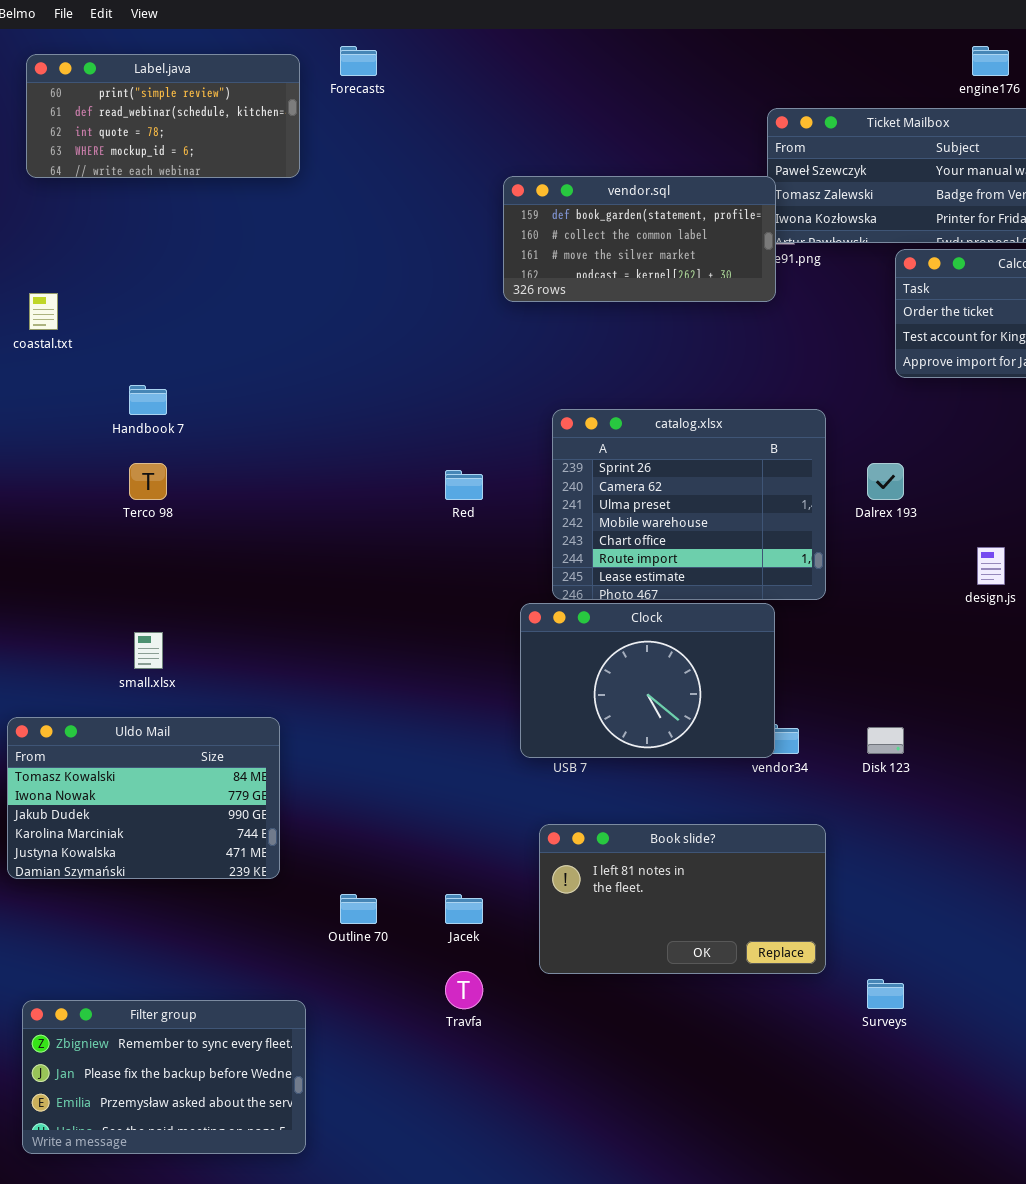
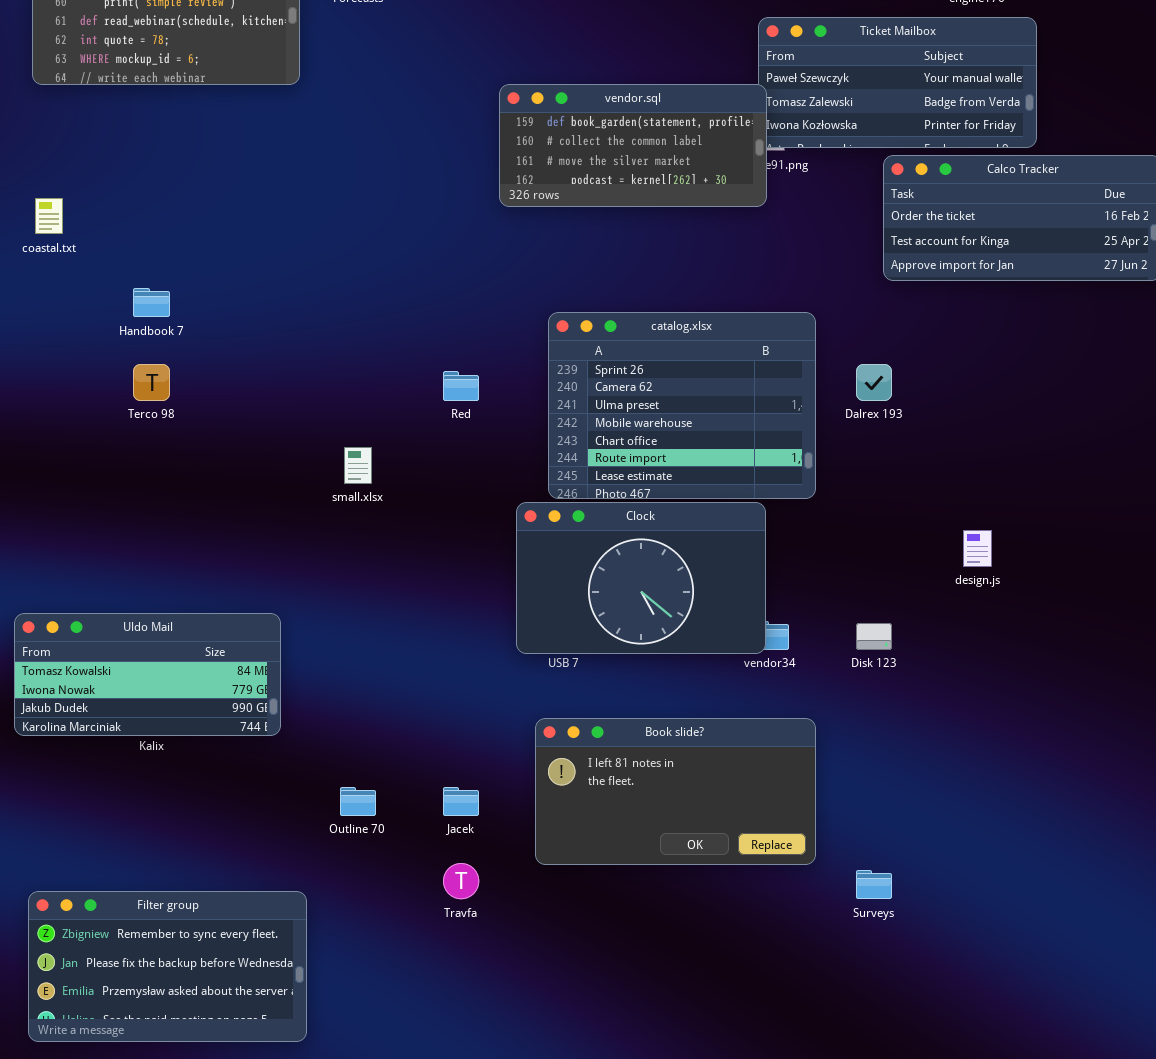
design.js: [977,547,1005,585] -> [963,530,992,567], moved
small.xlsx: [134,632,163,669] -> [344,447,372,484], moved
Uldo Mail: [7,717,280,879] -> [14,613,281,736], resized

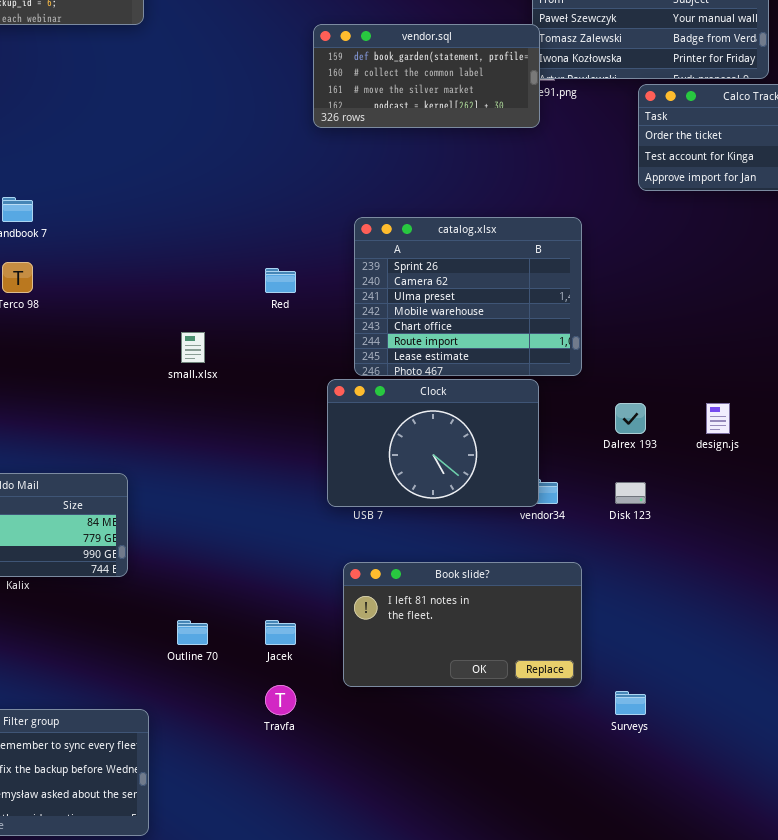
Dalrex 193: [856,364,892,401] -> [615,403,646,434], moved

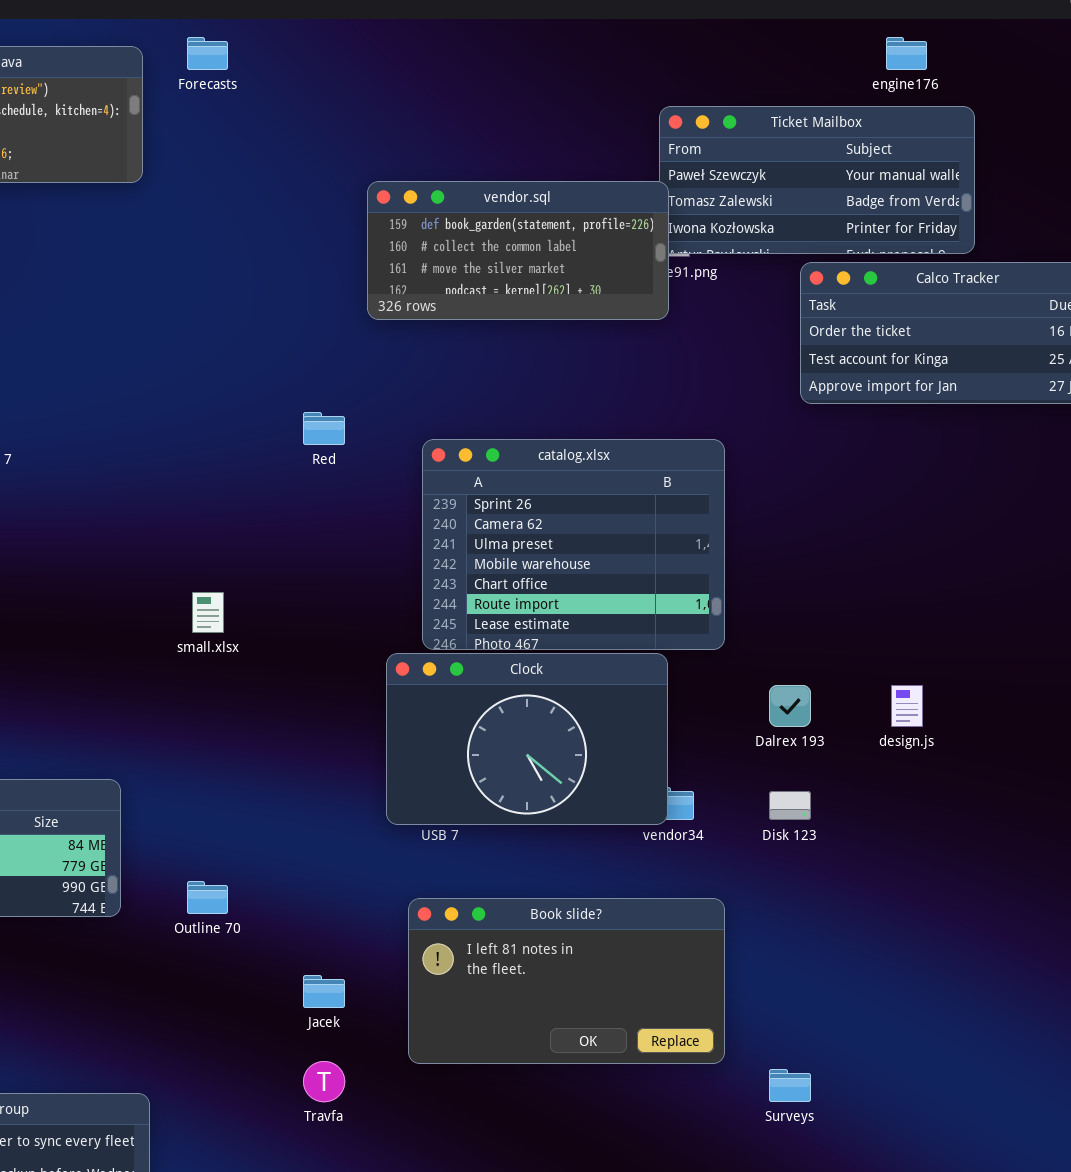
Red: [265,268,296,293] -> [303,412,345,445], moved
Outline 70: [177,620,208,645] -> [187,881,228,914], moved

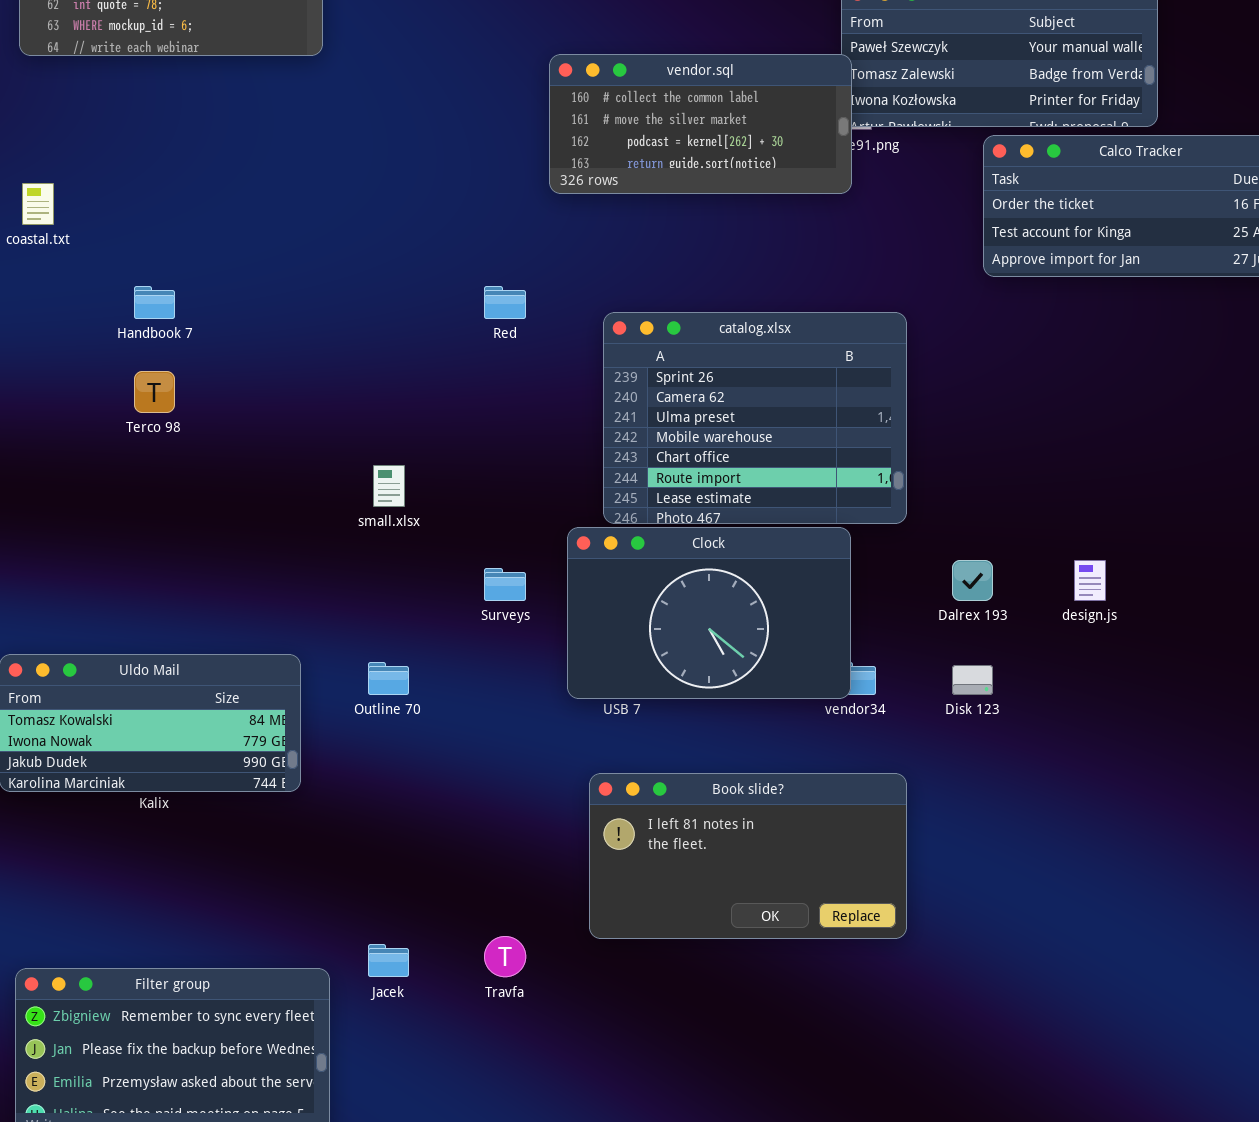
vendor.sql: [367,181,669,320] -> [549,54,852,194], scrolled down 1 row
Outline 70: [187,881,228,914] -> [368,662,409,695], moved
Jacek: [303,975,345,1008] -> [368,944,409,977], moved
Surveys: [769,1069,811,1102] -> [484,568,526,601], moved

